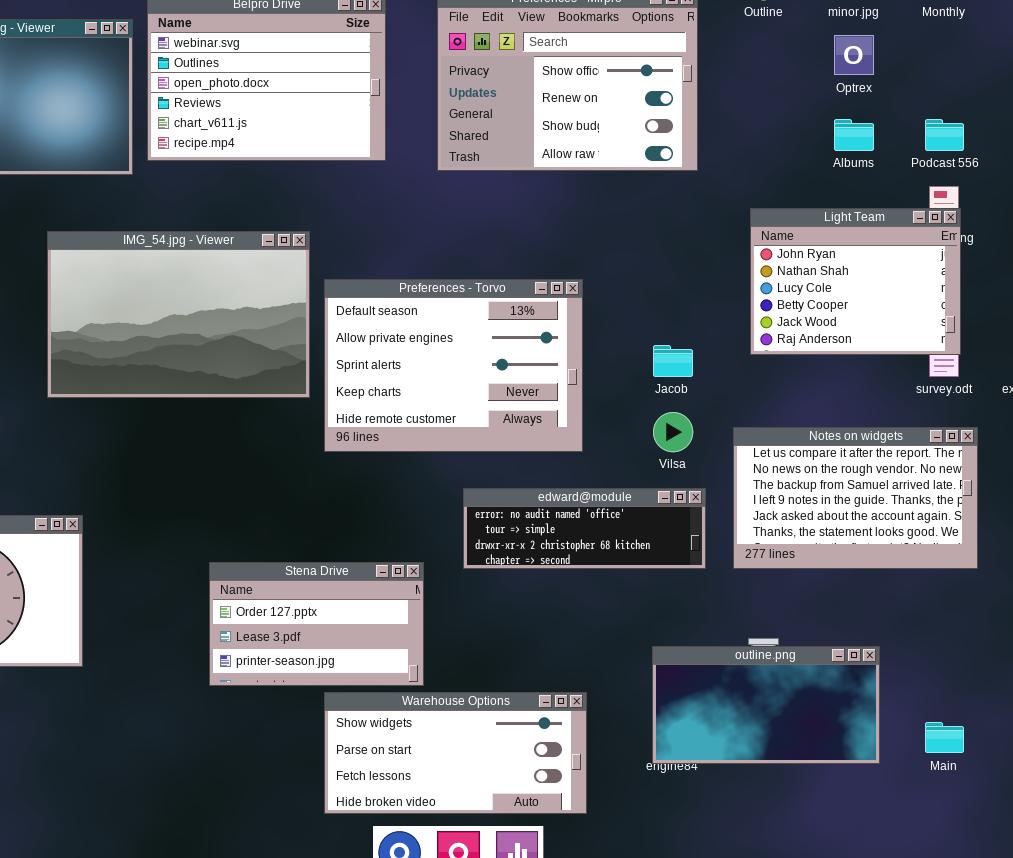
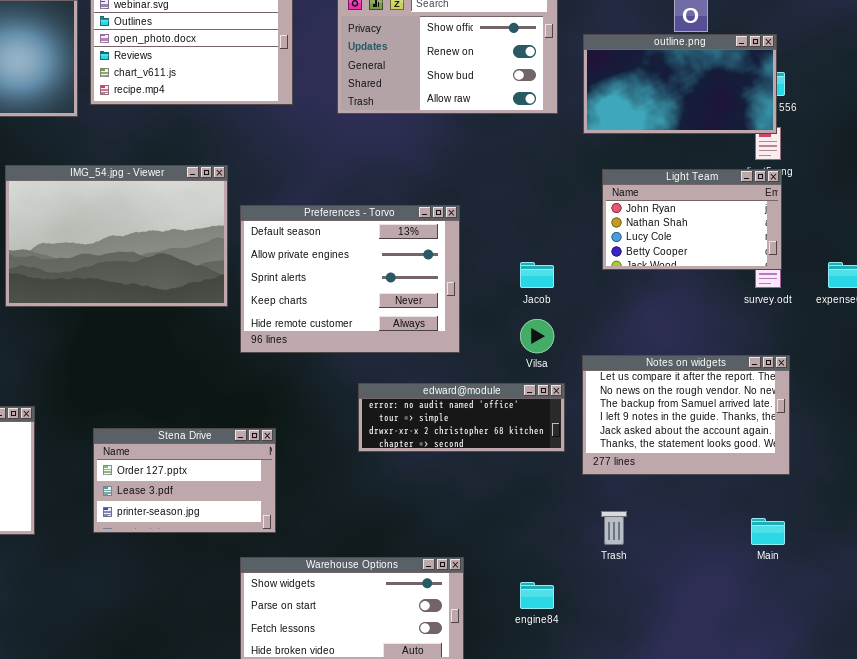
Light Team: [750,208,961,355] -> [602,169,782,270], resized
Notes on widgets: [733,427,978,569] -> [582,355,790,475], moved
Stena Drive: [209,562,424,686] -> [93,428,276,533], moved
outline.png: [652,646,880,764] -> [583,34,777,134], moved
Main: [925,722,964,753] -> [751,518,785,545], moved

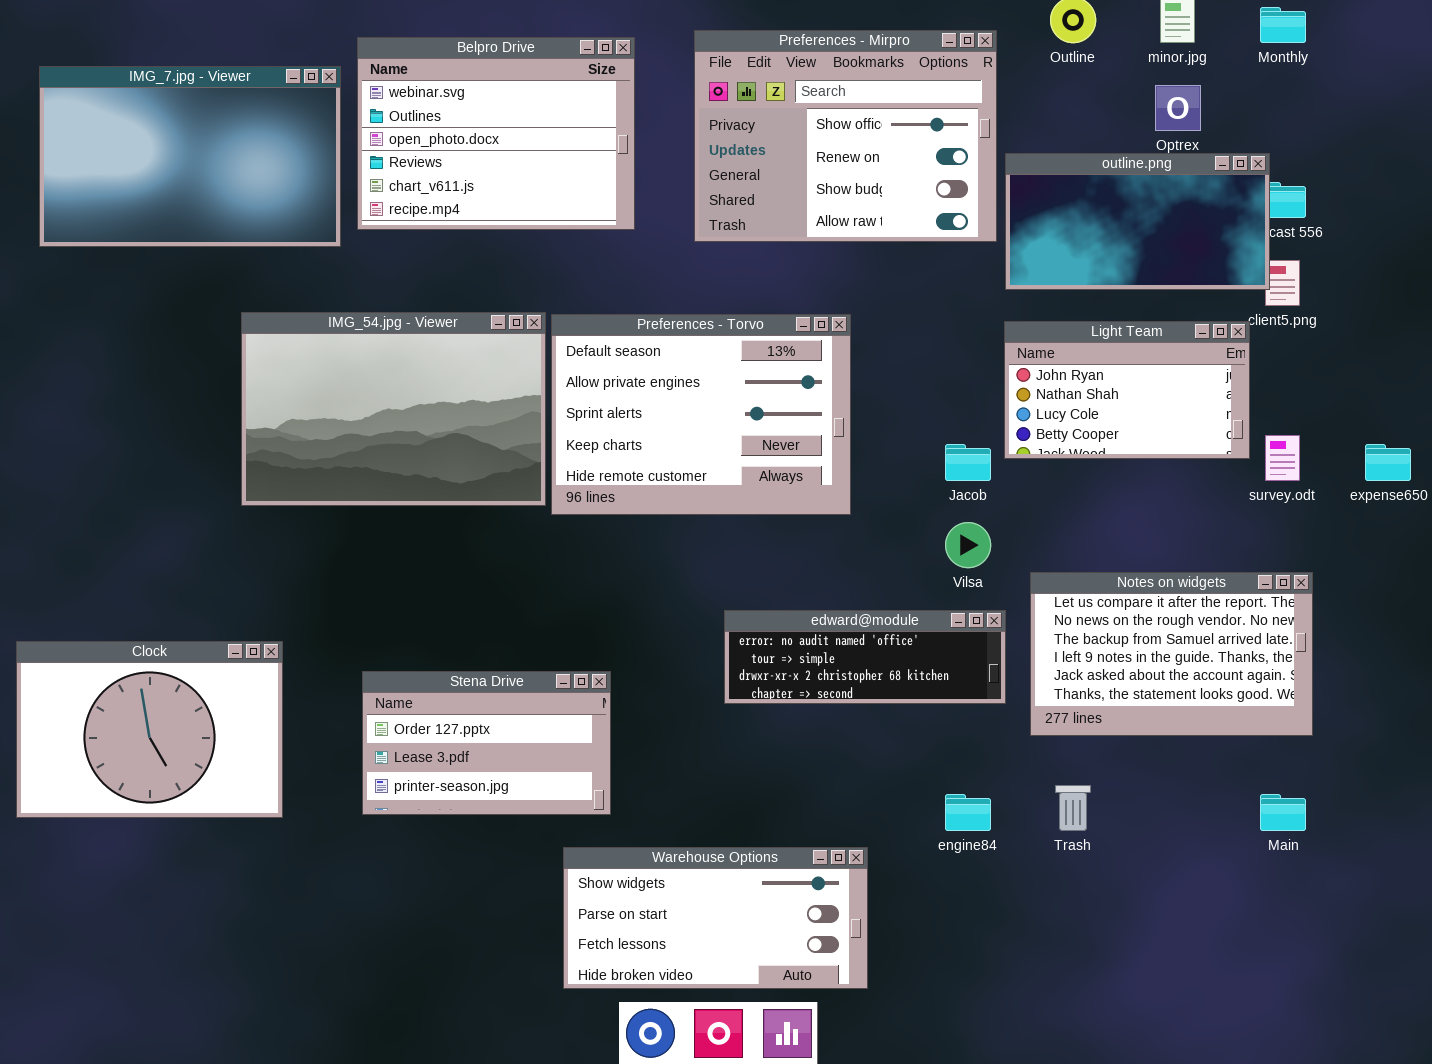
outline.png: [583,34,777,134] -> [1005,153,1270,290], moved
Light Team: [602,169,782,270] -> [1004,321,1250,459], moved
Preferences - Torvo: [240,205,460,353] -> [551,314,851,515], moved
engine84: [520,582,554,609] -> [945,794,991,831], moved

